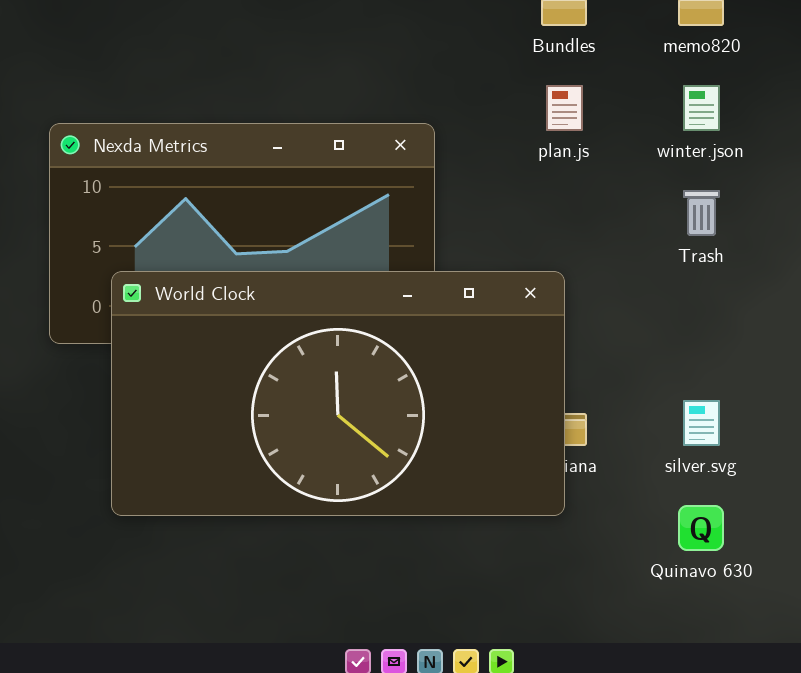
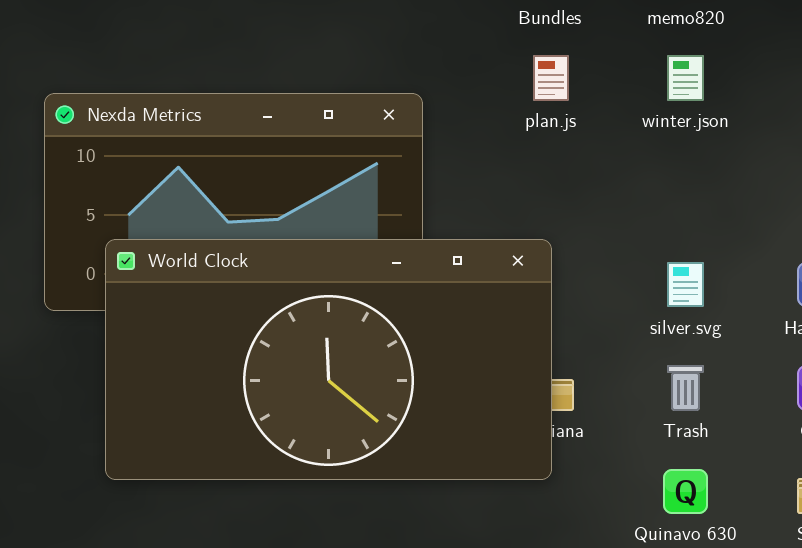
Trash: [683,190,720,236] -> [667,365,704,411], moved
silver.svg: [683,400,720,446] -> [667,262,704,307], moved

